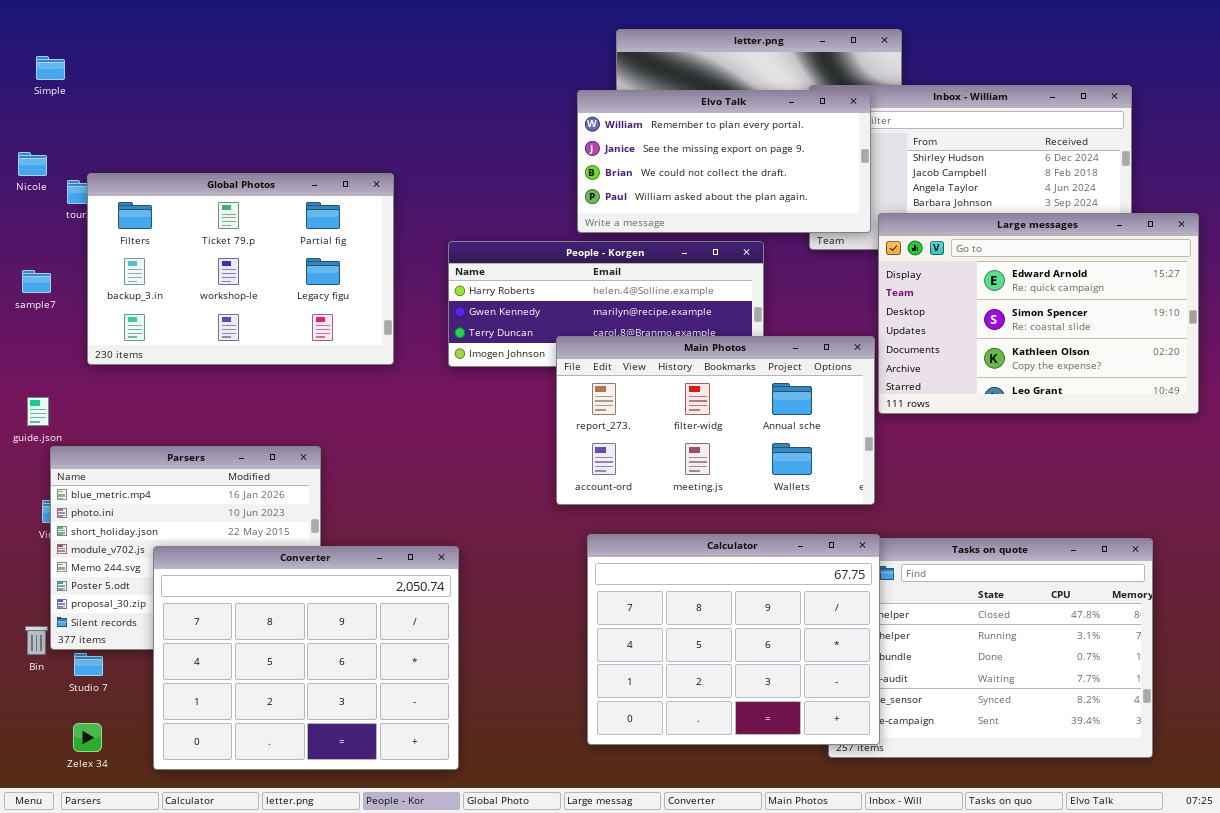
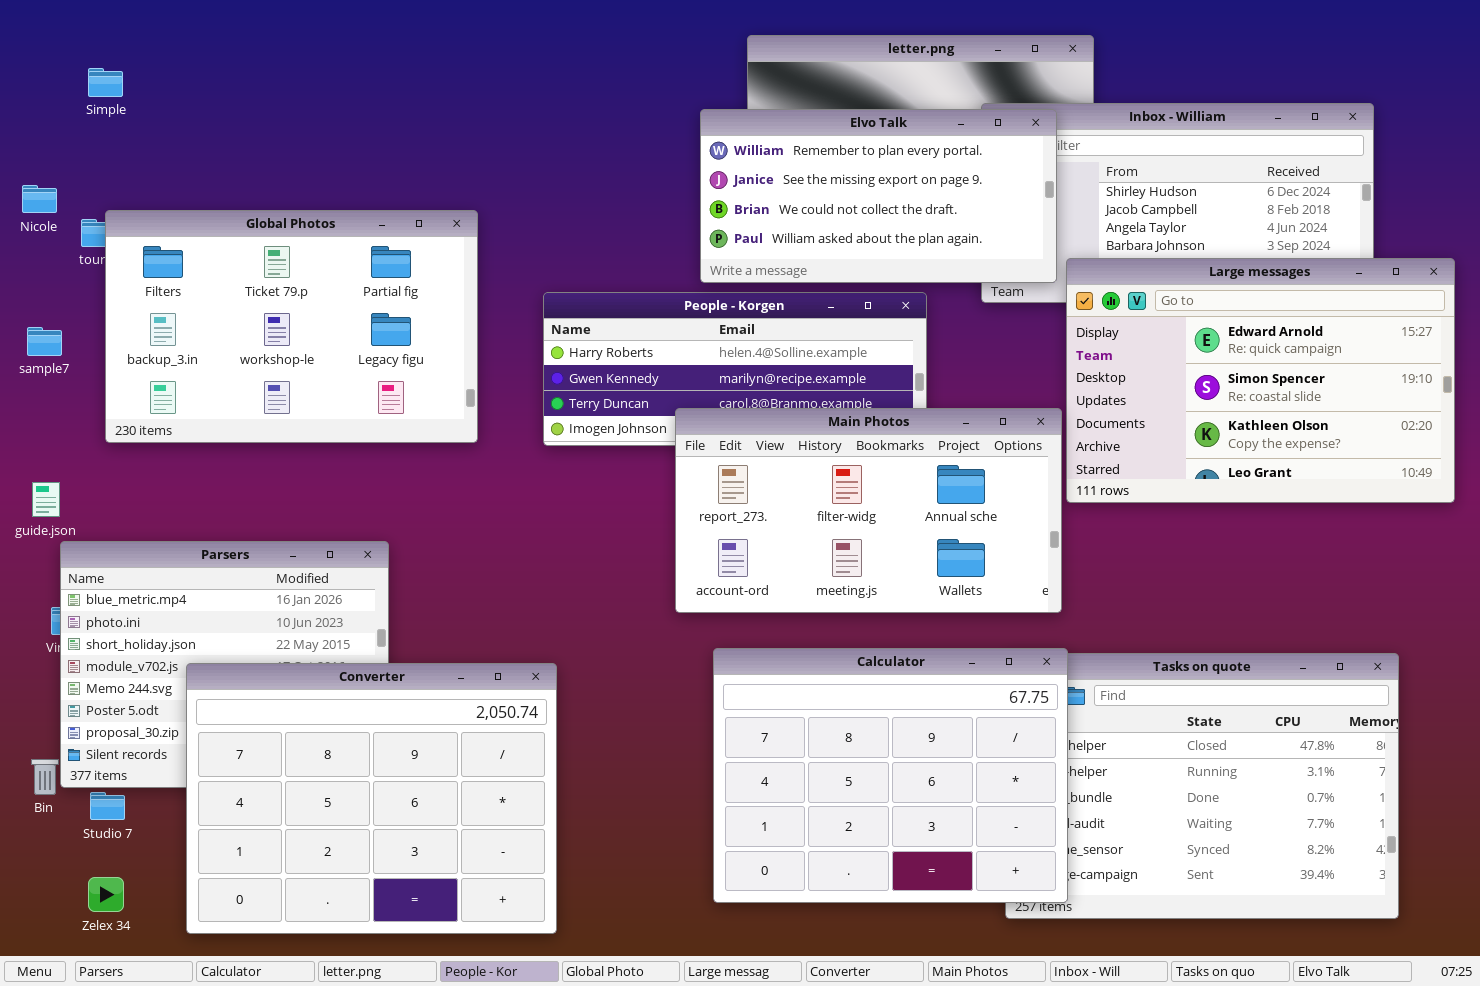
Simple: [36,56,65,80] -> [88,68,123,97], moved

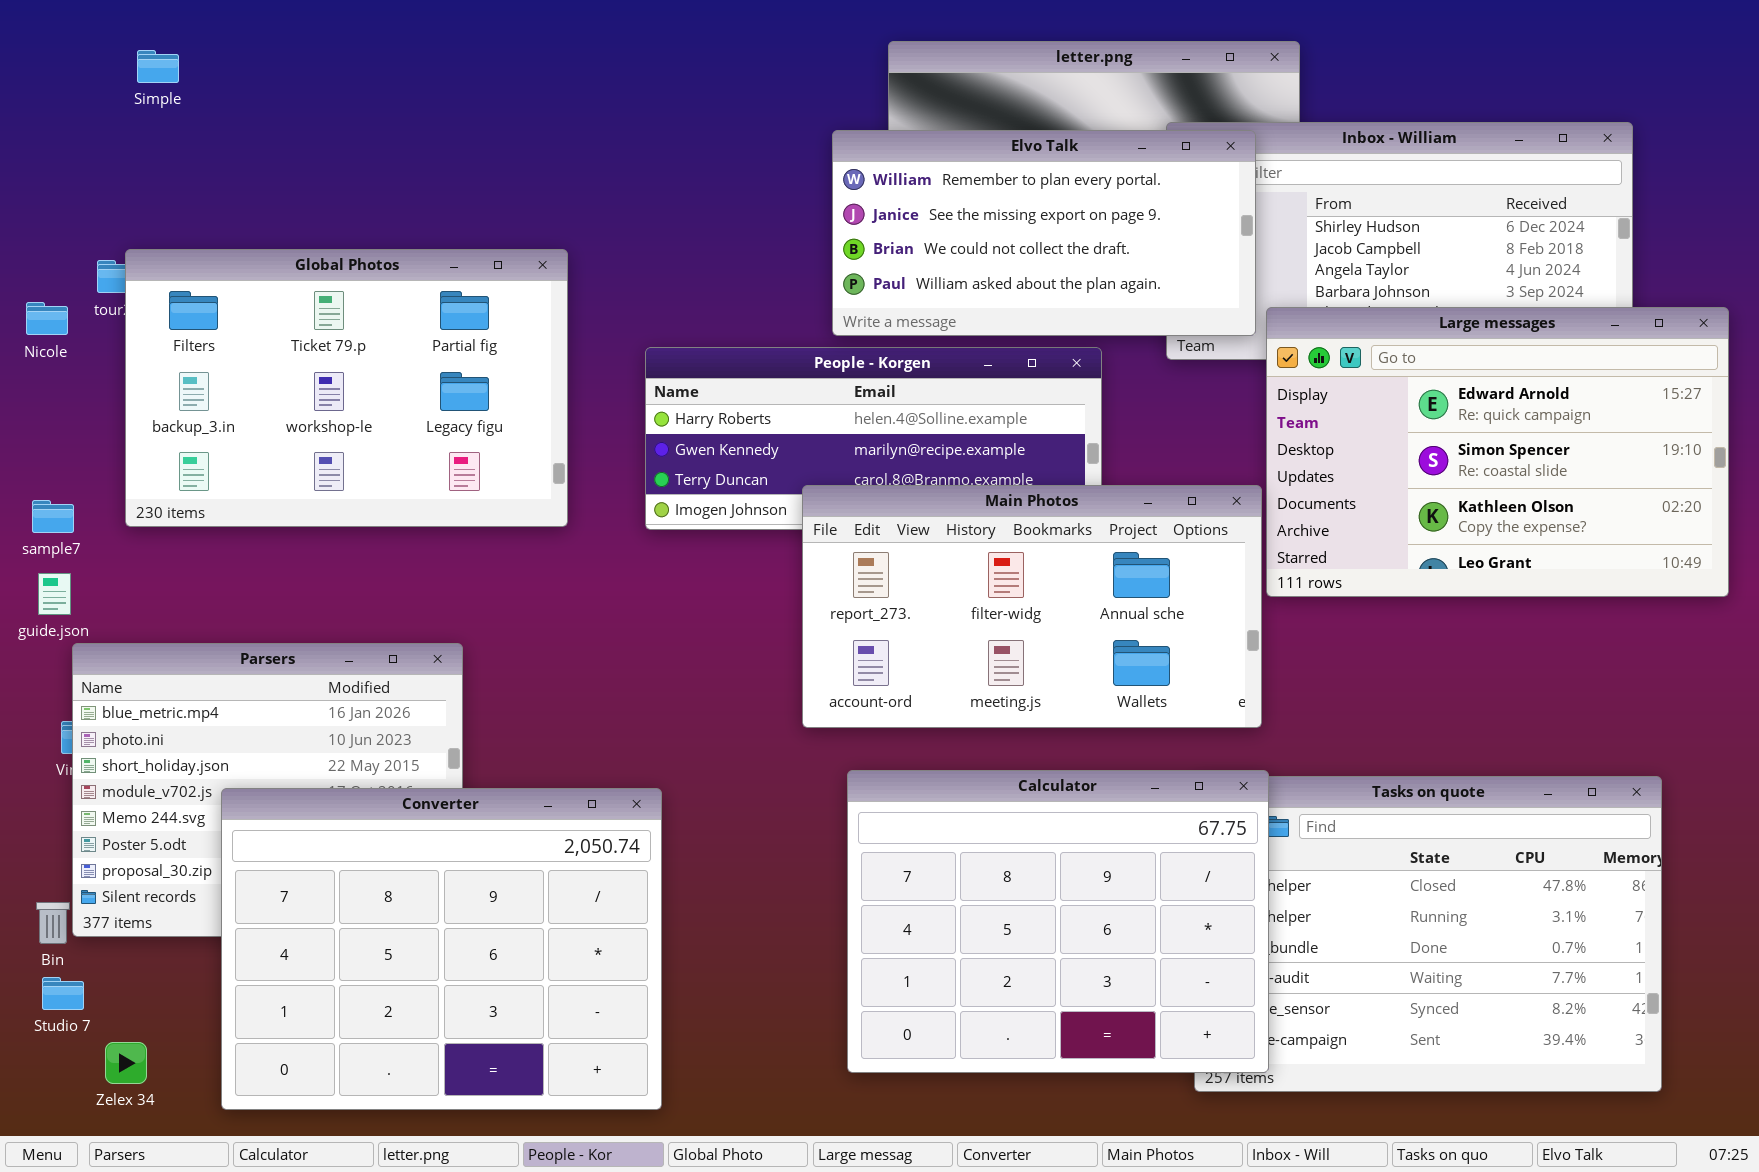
Simple: [88,68,123,97] -> [137,50,179,83], moved
Nicole: [22,185,57,213] -> [26,302,68,335], moved
sample7: [27,327,62,356] -> [32,500,74,533], moved
Studio 7: [90,792,125,820] -> [42,977,84,1010], moved

